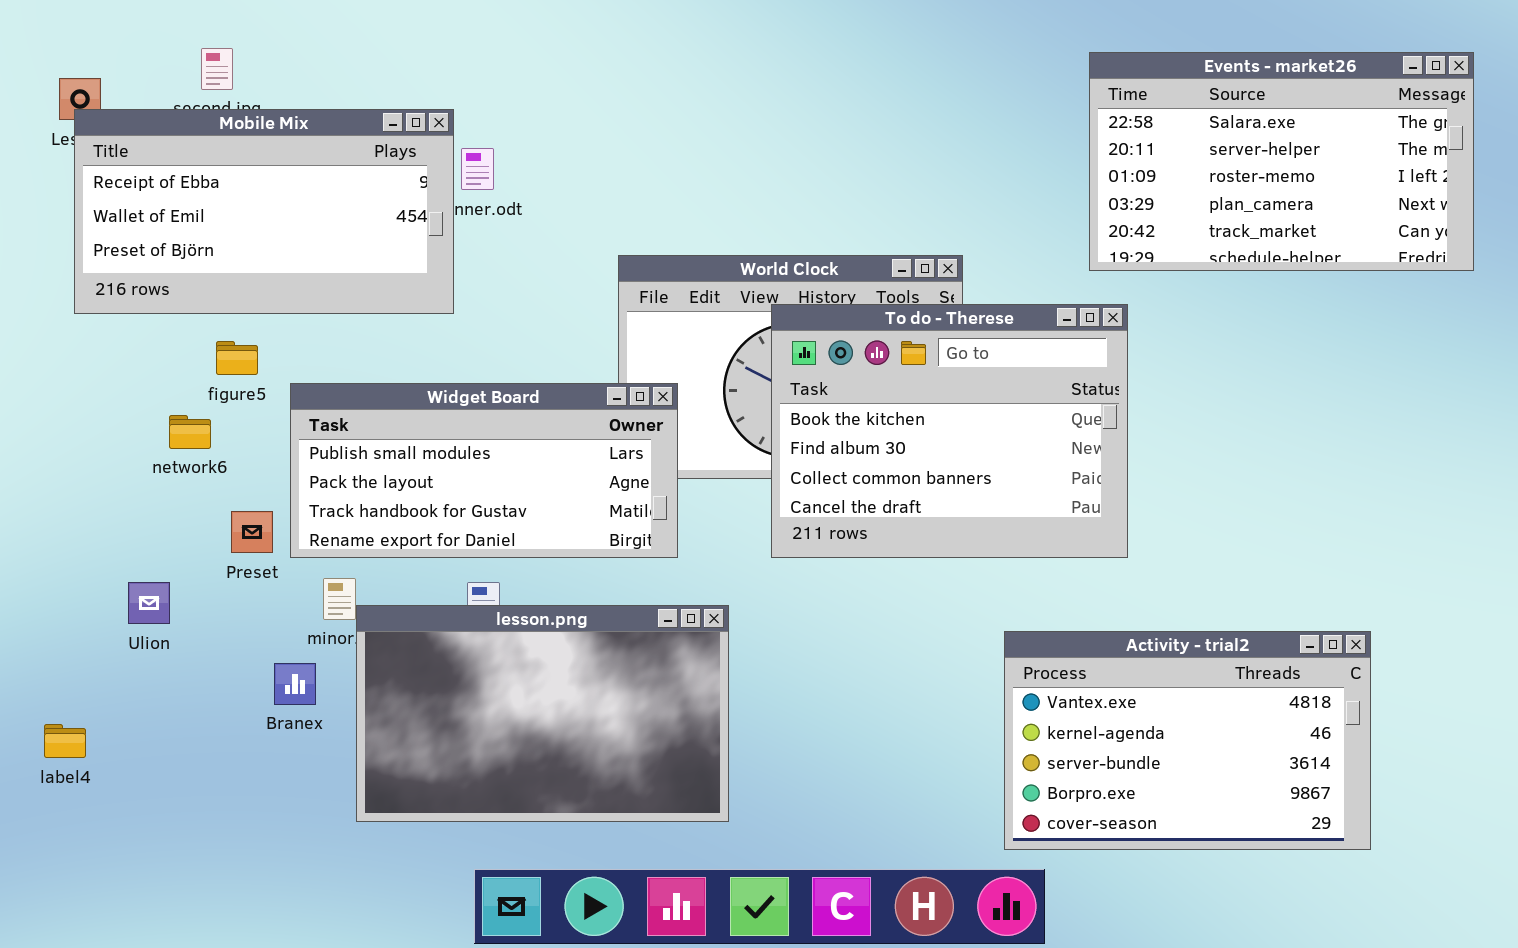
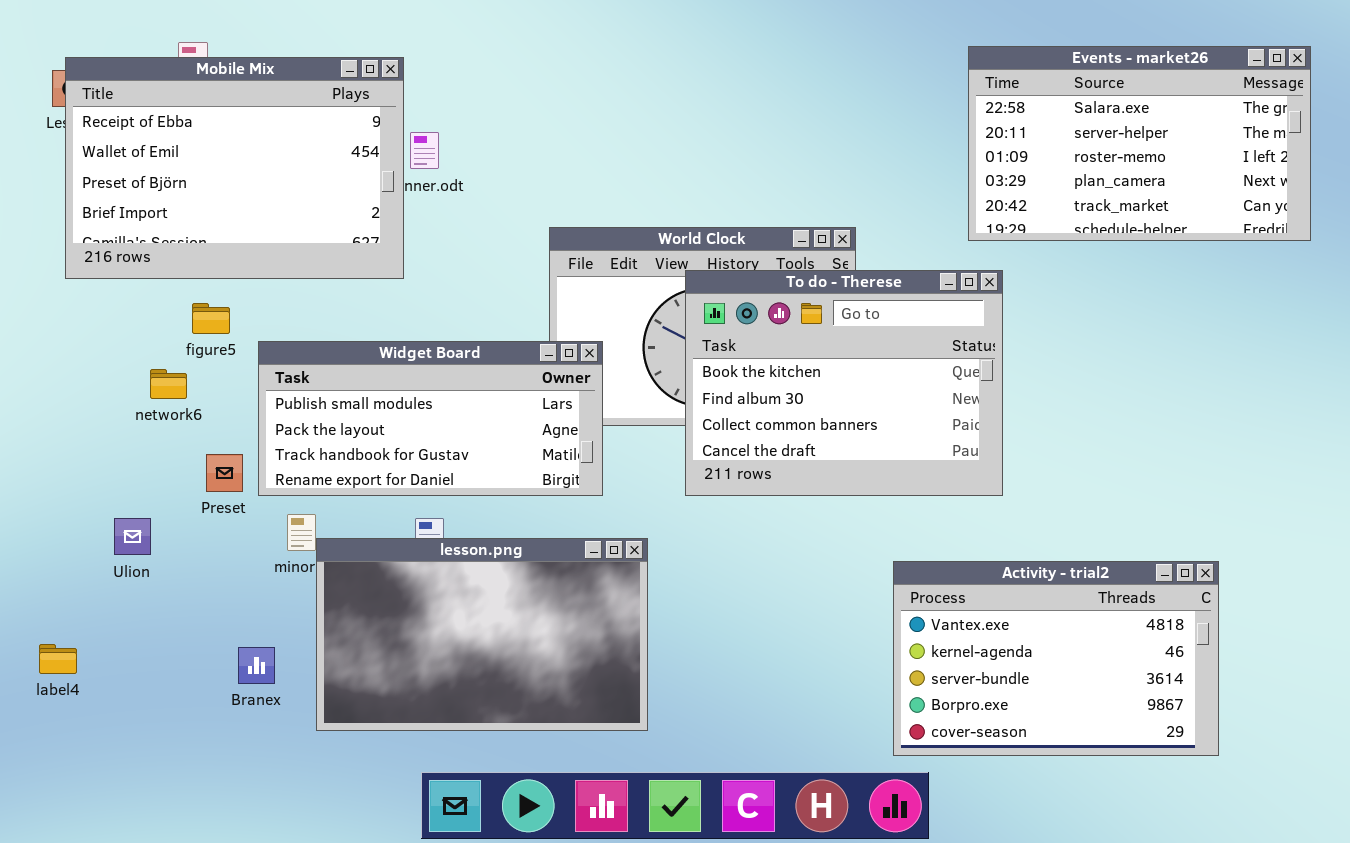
Mobile Mix: [74,109,454,314] -> [65,57,404,279], resized
Branex: [274,663,316,705] -> [238,647,275,684], moved

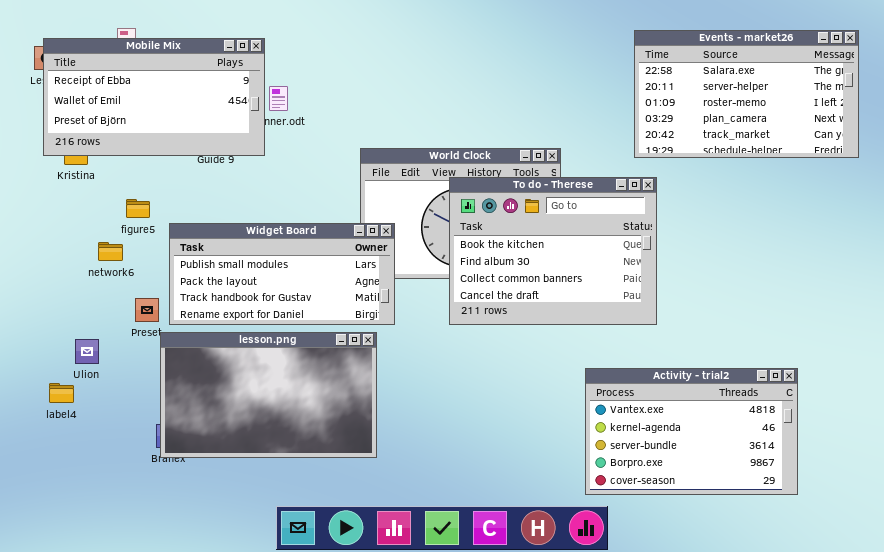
Mobile Mix: [65,57,404,279] -> [43,38,265,156], resized
lesson.png: [316,538,648,731] -> [160,332,377,458], moved
label4: [39,644,77,674] -> [49,383,74,403], moved

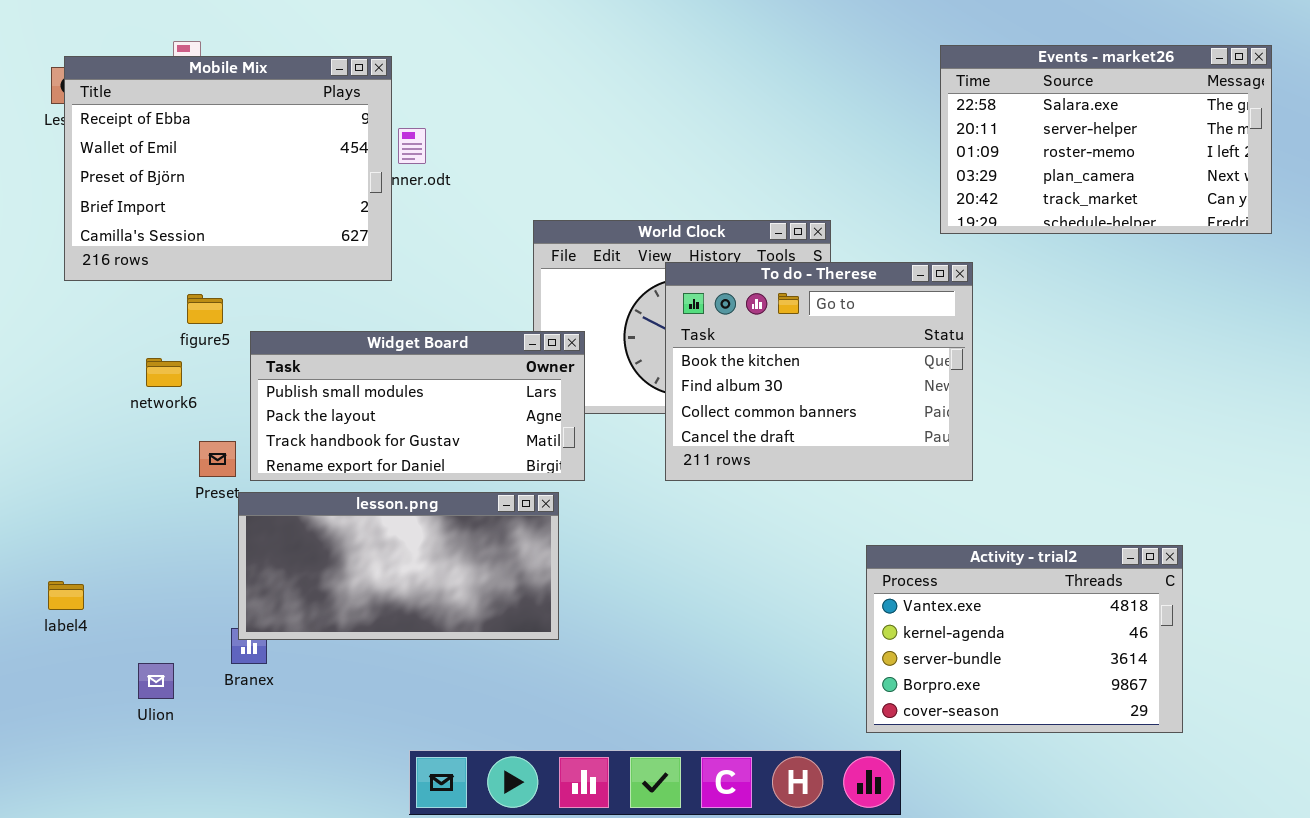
Mobile Mix: [43,38,265,156] -> [64,56,392,281], resized
lesson.png: [160,332,377,458] -> [238,492,559,640], resized
Ulion: [75,339,99,364] -> [138,663,174,699], moved
label4: [49,383,74,403] -> [48,581,84,610], moved

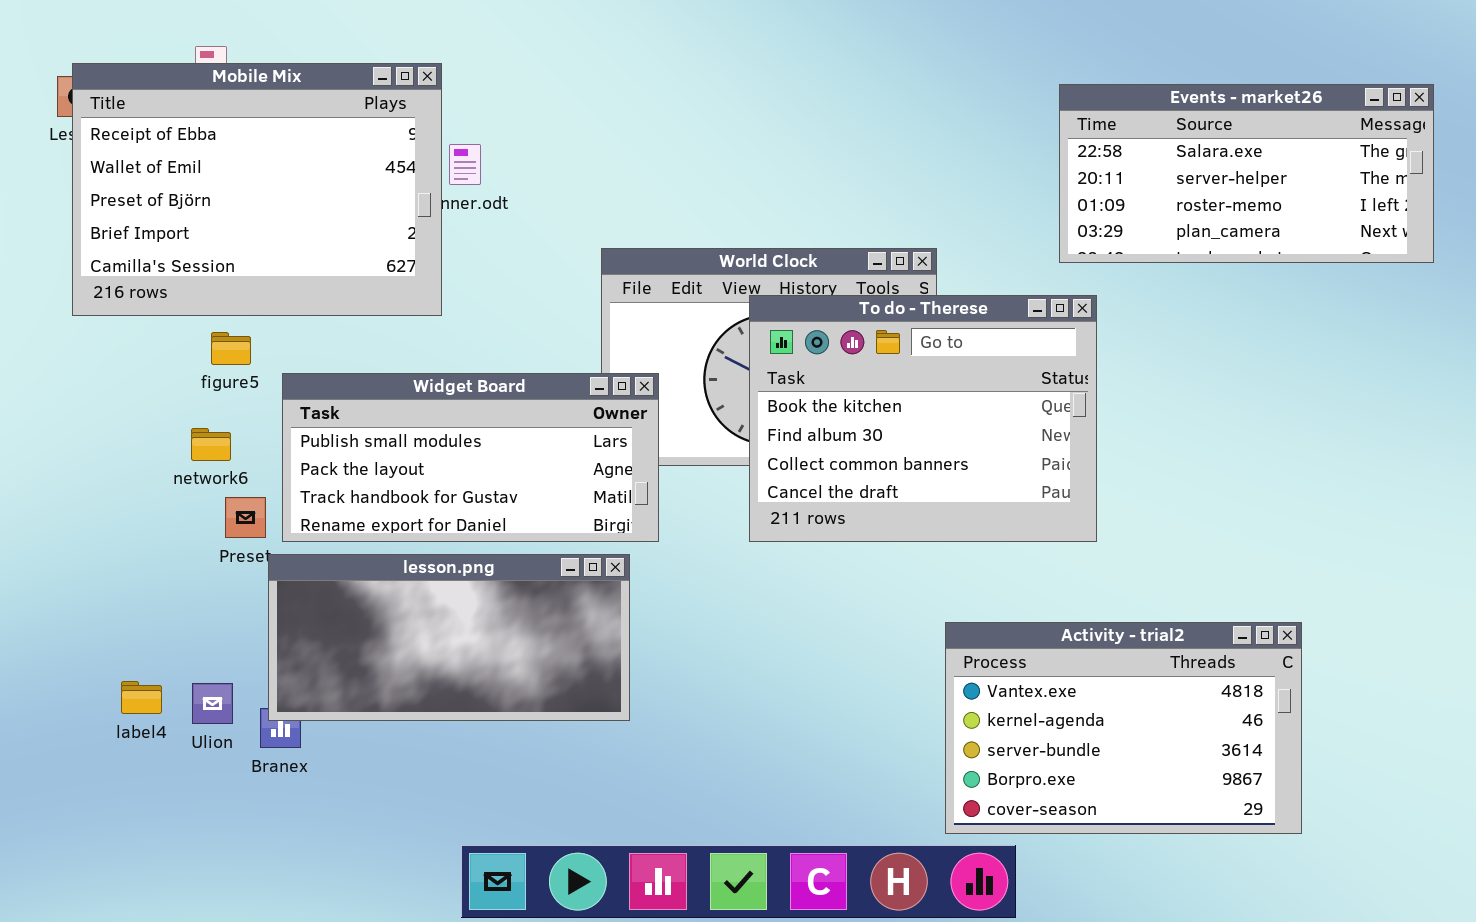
Events - market26: [940,45,1272,234] -> [1059,84,1434,263], resized
network6: [146,358,182,387] -> [191,428,231,461], moved
Activity - trial2: [866,545,1183,733] -> [945,622,1302,834], moved
label4: [48,581,84,610] -> [121,681,162,714], moved
Ulion: [138,663,174,699] -> [192,683,233,724], moved

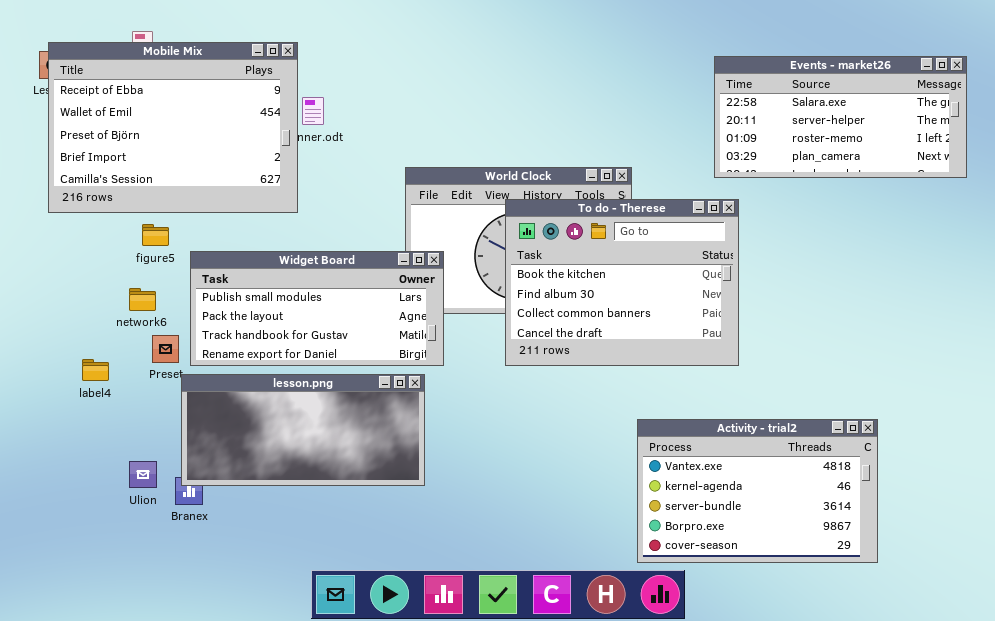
label4: [121,681,162,714] -> [82,359,109,381], moved

